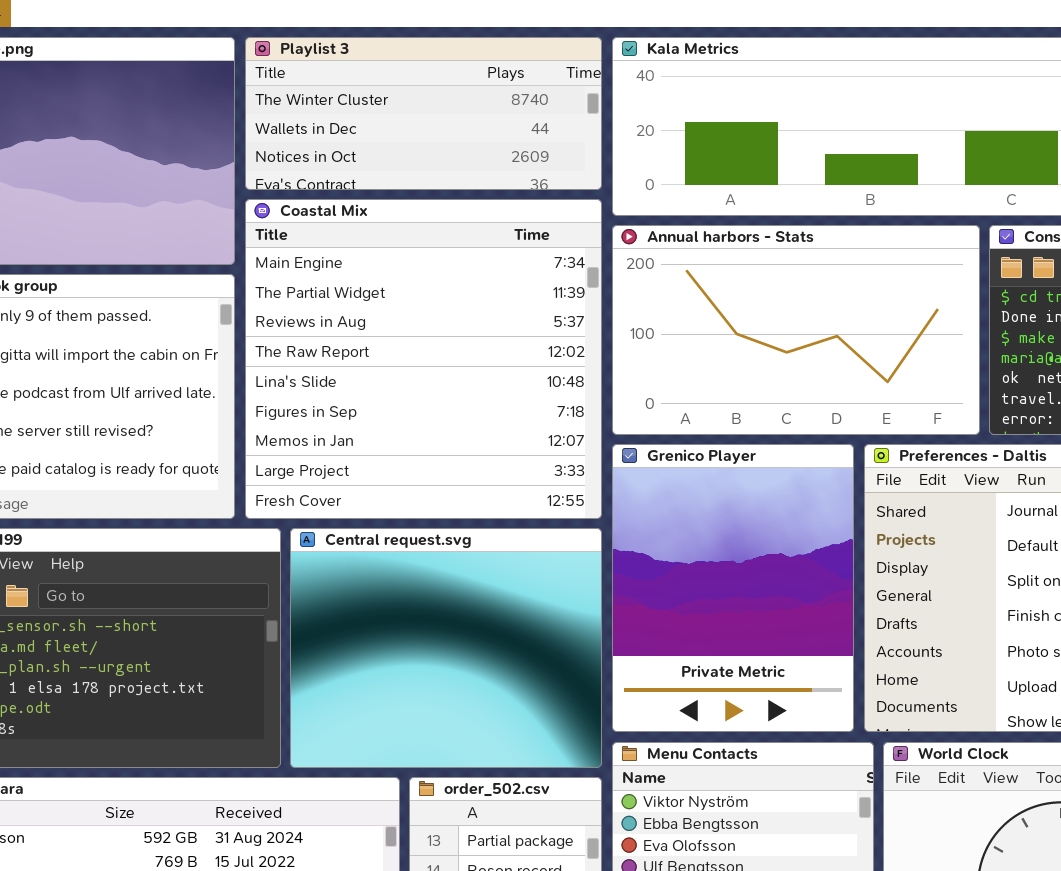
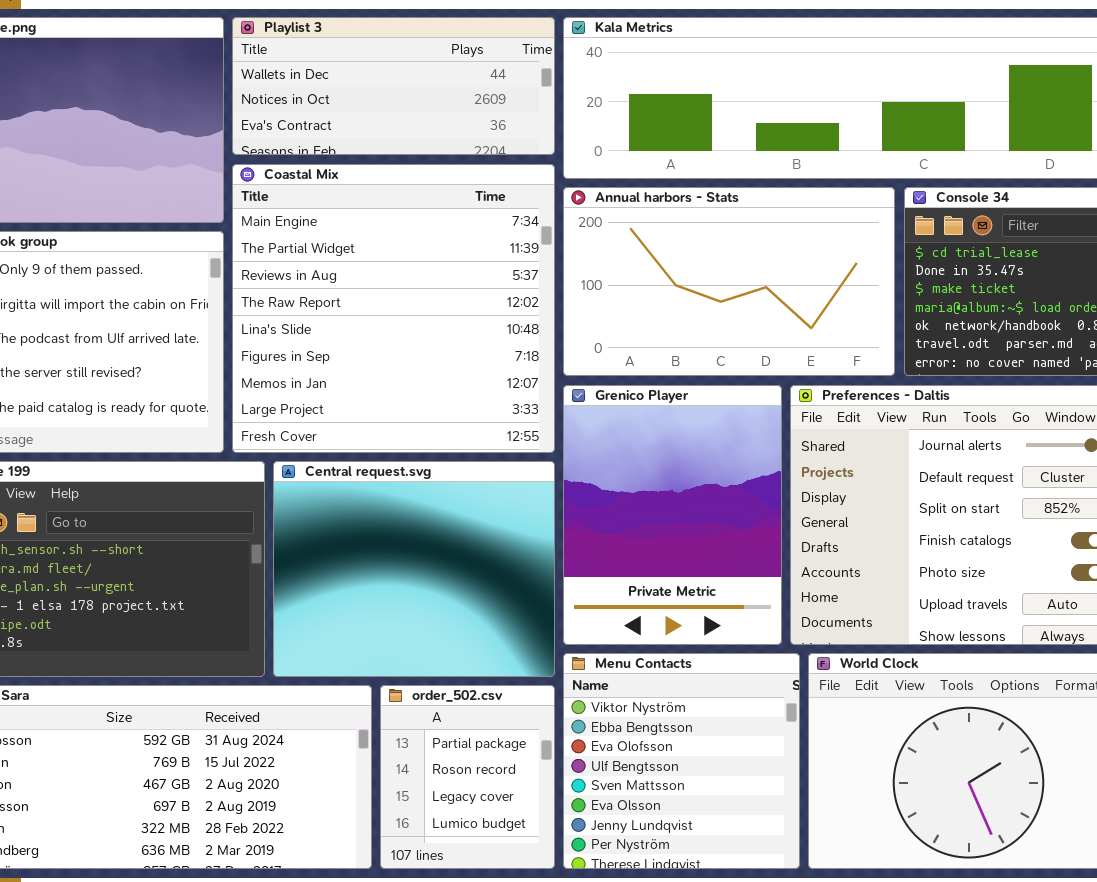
Playlist 3: [245,37,602,190] -> [232,17,555,155], scrolled down 1 row

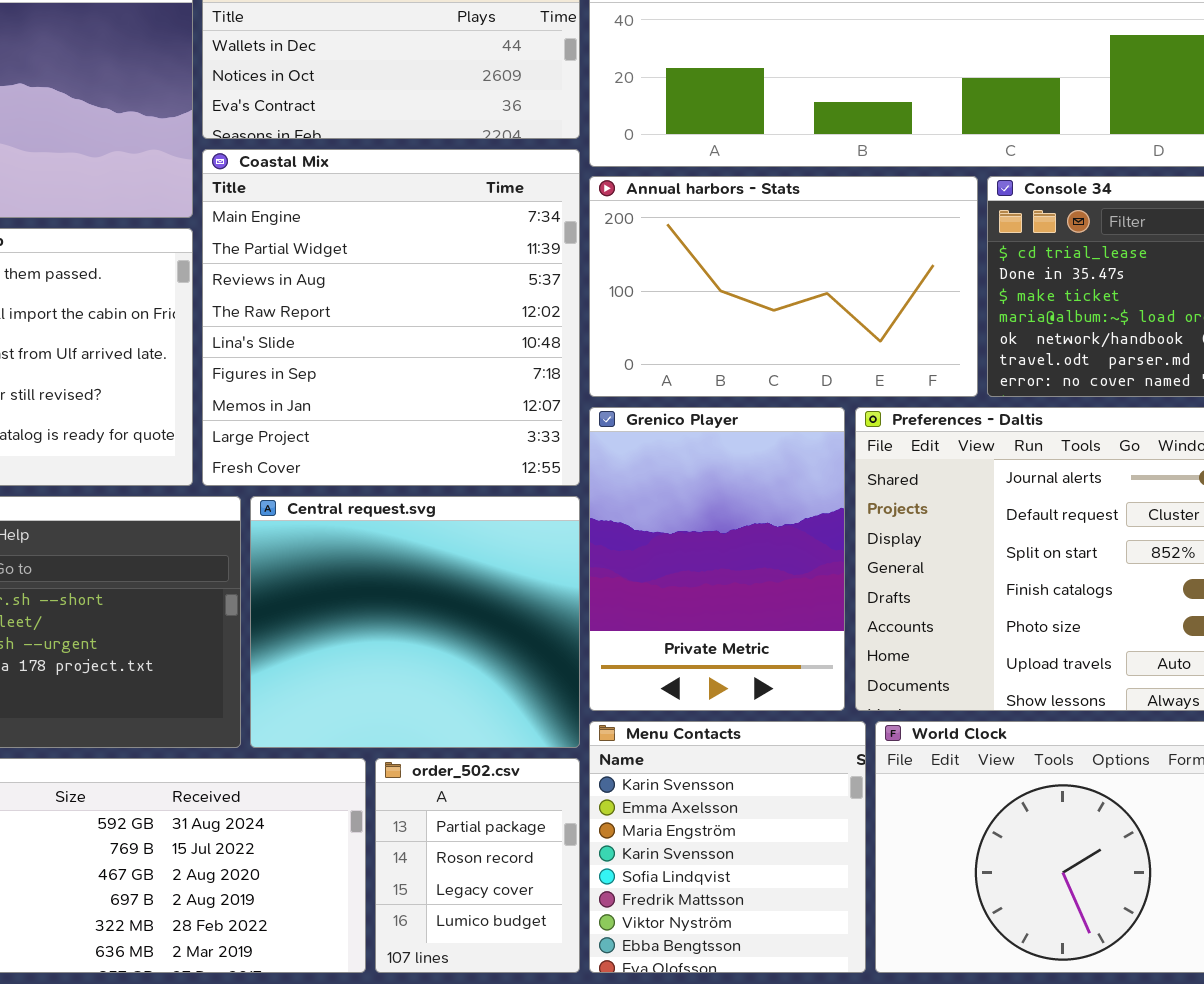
Menu Contacts: [563,653,800,869] -> [589,721,866,973], scrolled up 6 rows

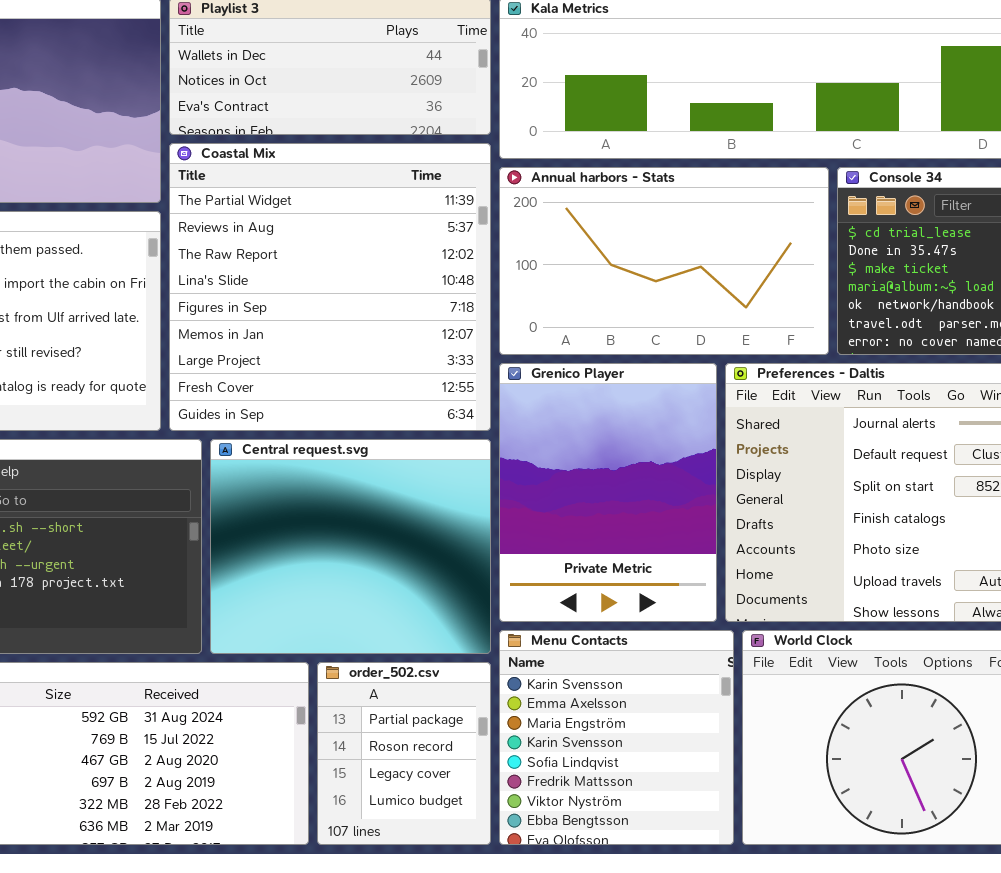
Coastal Mix: [202,149,580,486] -> [169,143,491,431], scrolled down 1 row

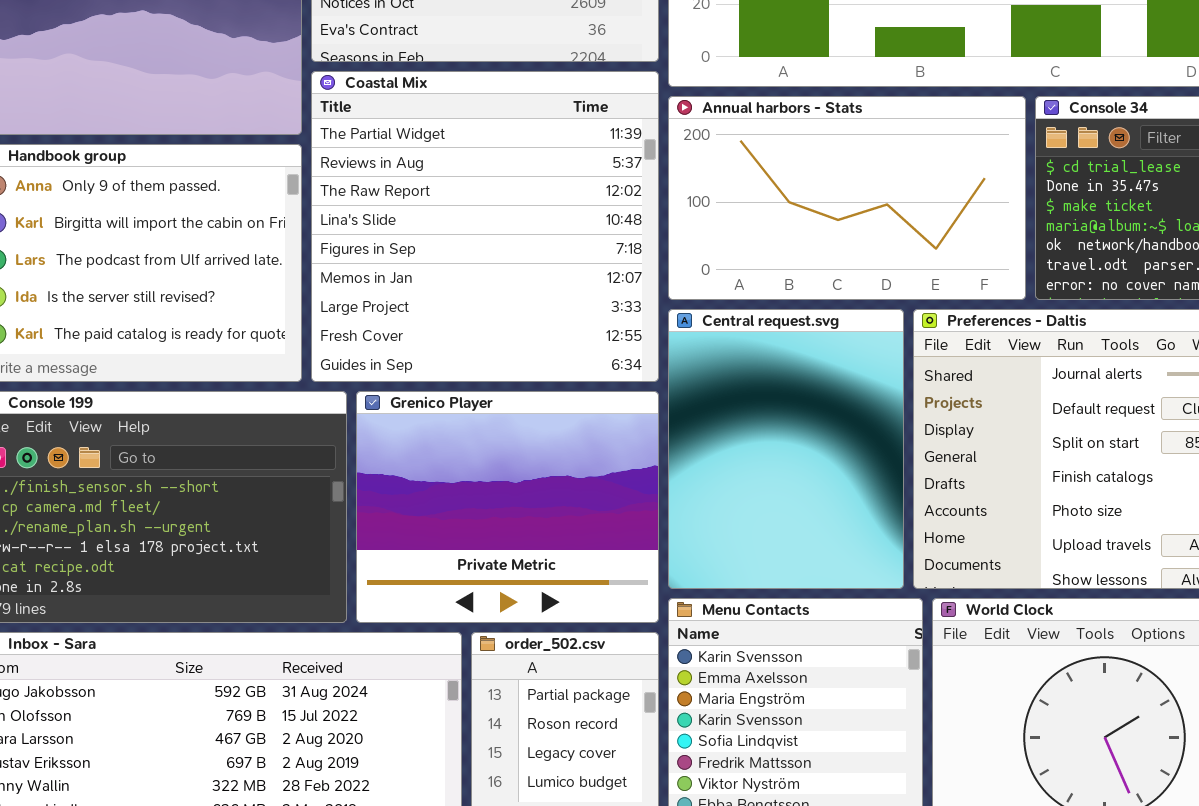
Grenico Player: [499,363,717,622] -> [356,391,659,623], moved, resized
Central request.svg: [210,439,491,654] -> [668,309,904,589], moved, resized

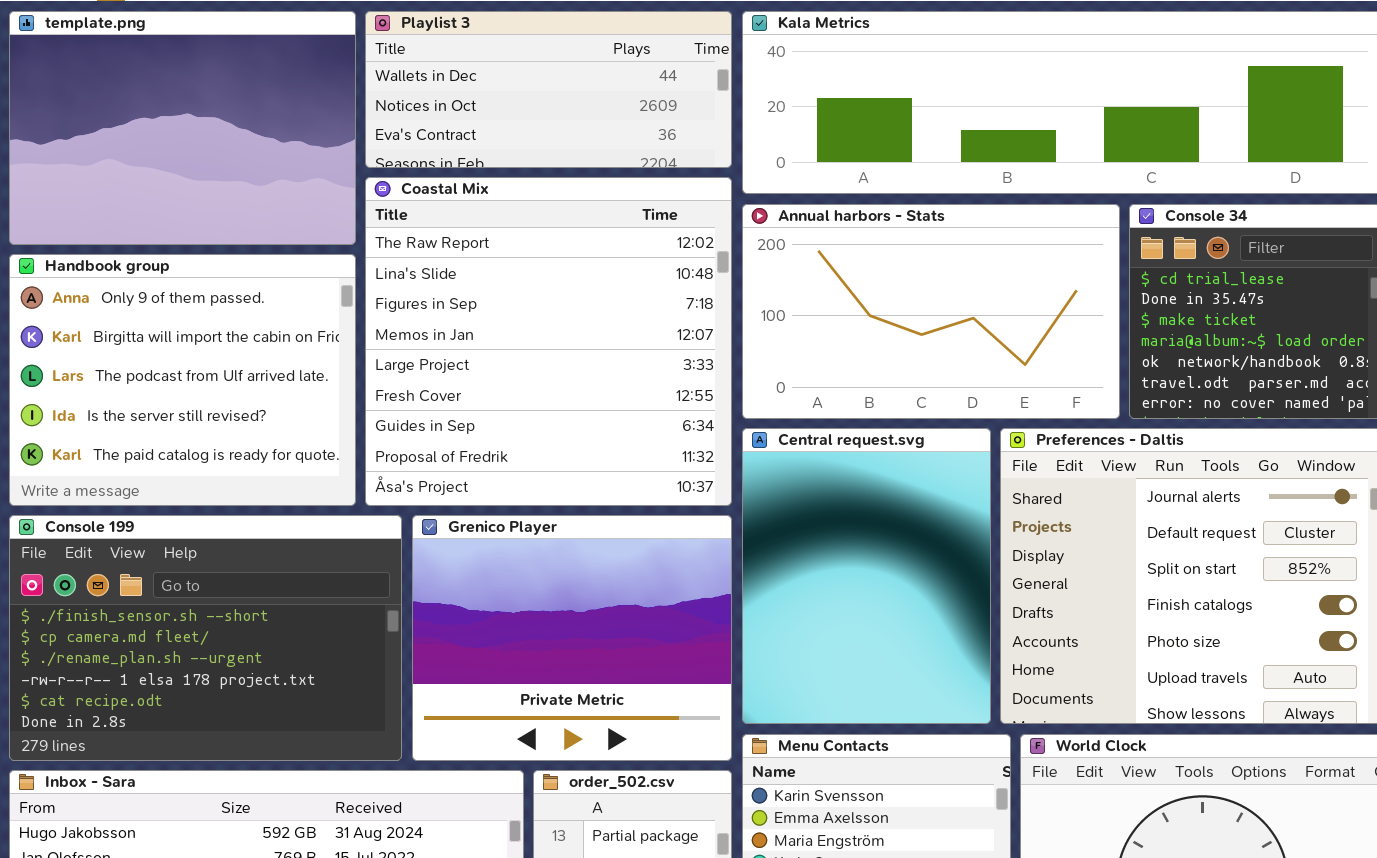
Coastal Mix: [311,71,659,382] -> [365,177,732,506], scrolled down 2 rows

